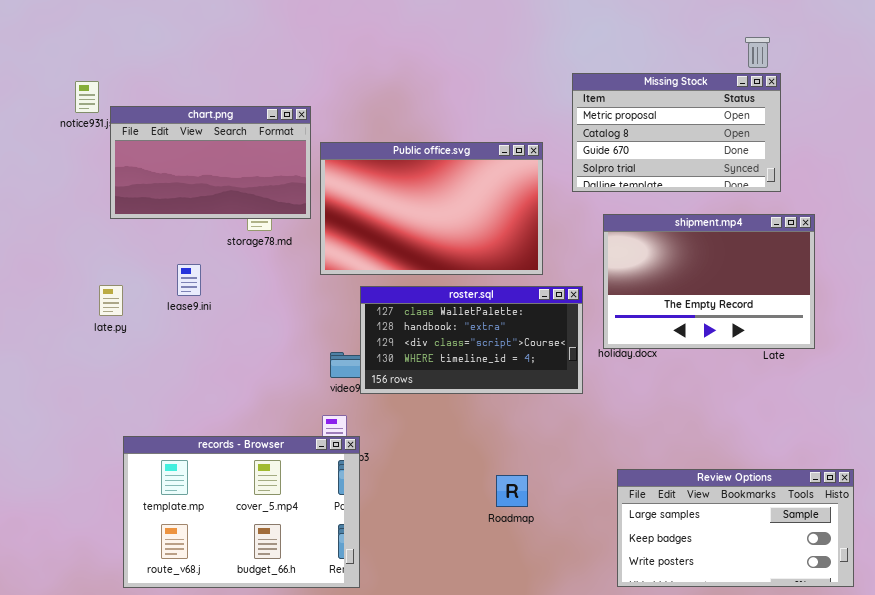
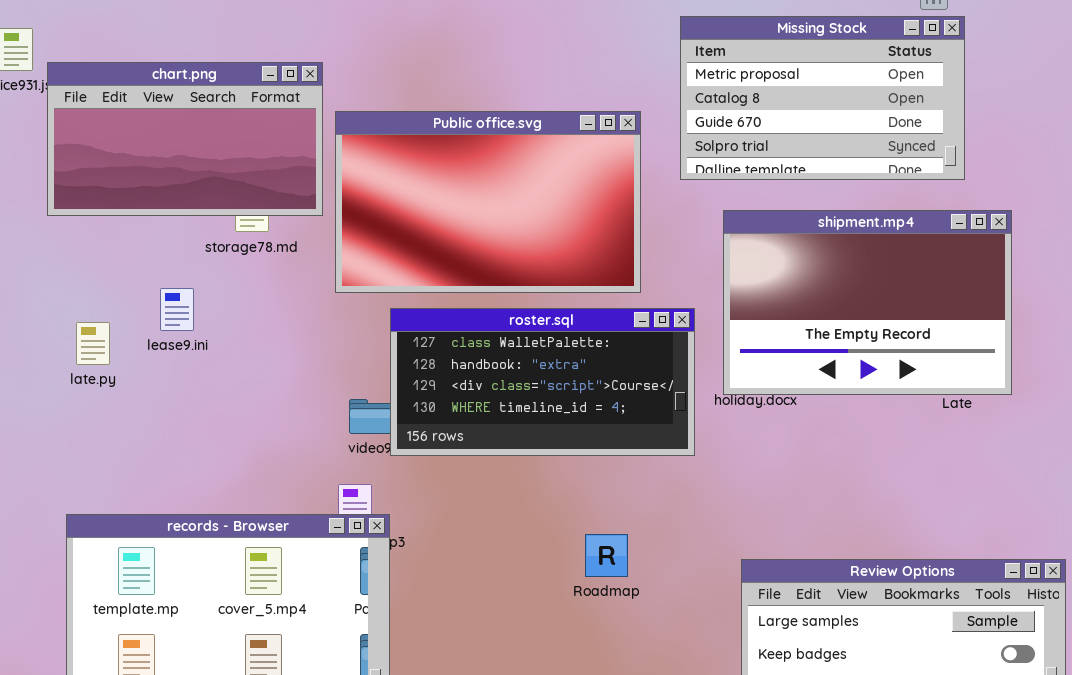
lease9.ini: [177,264,201,296] -> [160,288,194,331], moved
late.py: [99,285,123,316] -> [76,322,110,365], moved
Roadmap: [496,475,528,507] -> [585,534,628,577], moved

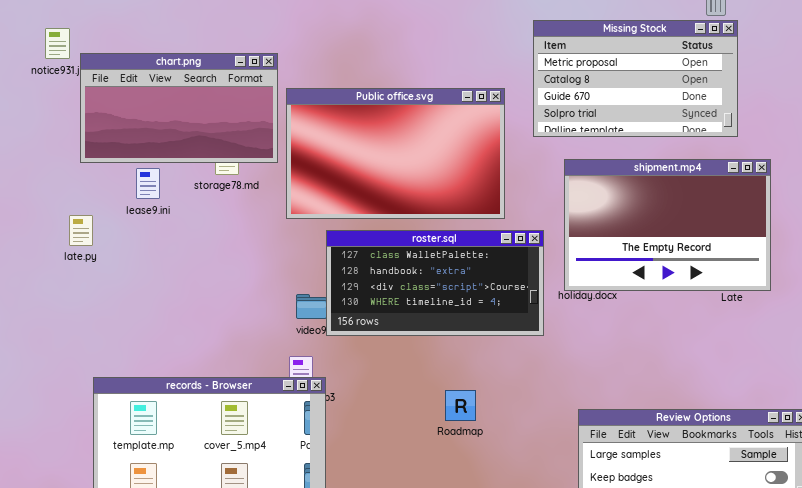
lease9.ini: [160,288,194,331] -> [136,168,160,199], moved
late.py: [76,322,110,365] -> [69,215,93,246], moved
Roadmap: [585,534,628,577] -> [445,390,476,421], moved

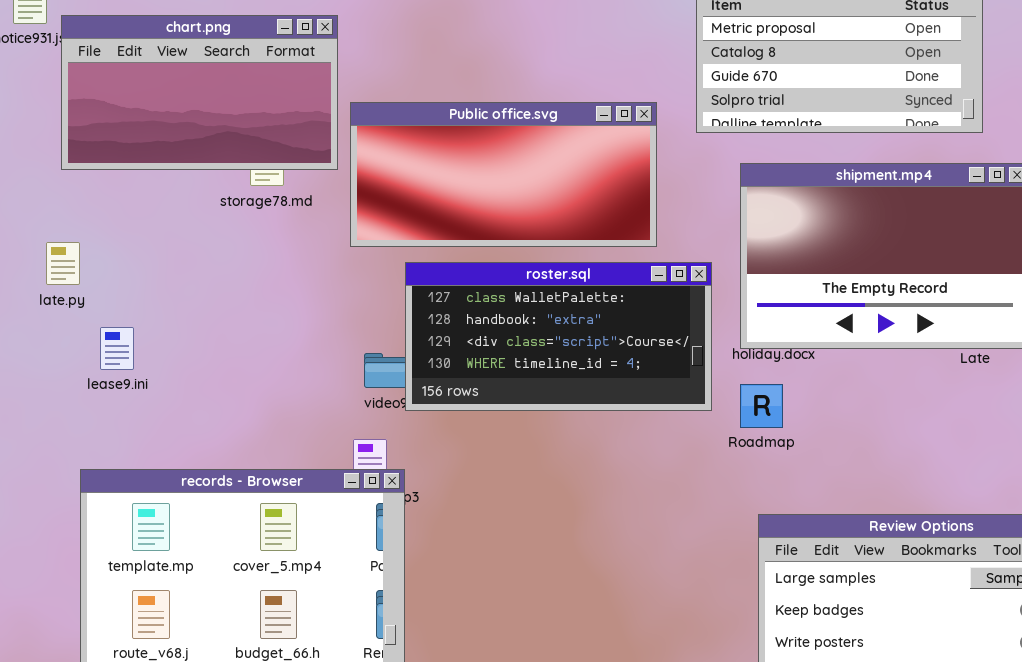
Public office.svg: [286,88,505,219] -> [350,102,657,247], resized
lease9.ini: [136,168,160,199] -> [100,327,134,370], moved
Roadmap: [445,390,476,421] -> [740,384,783,428], moved

